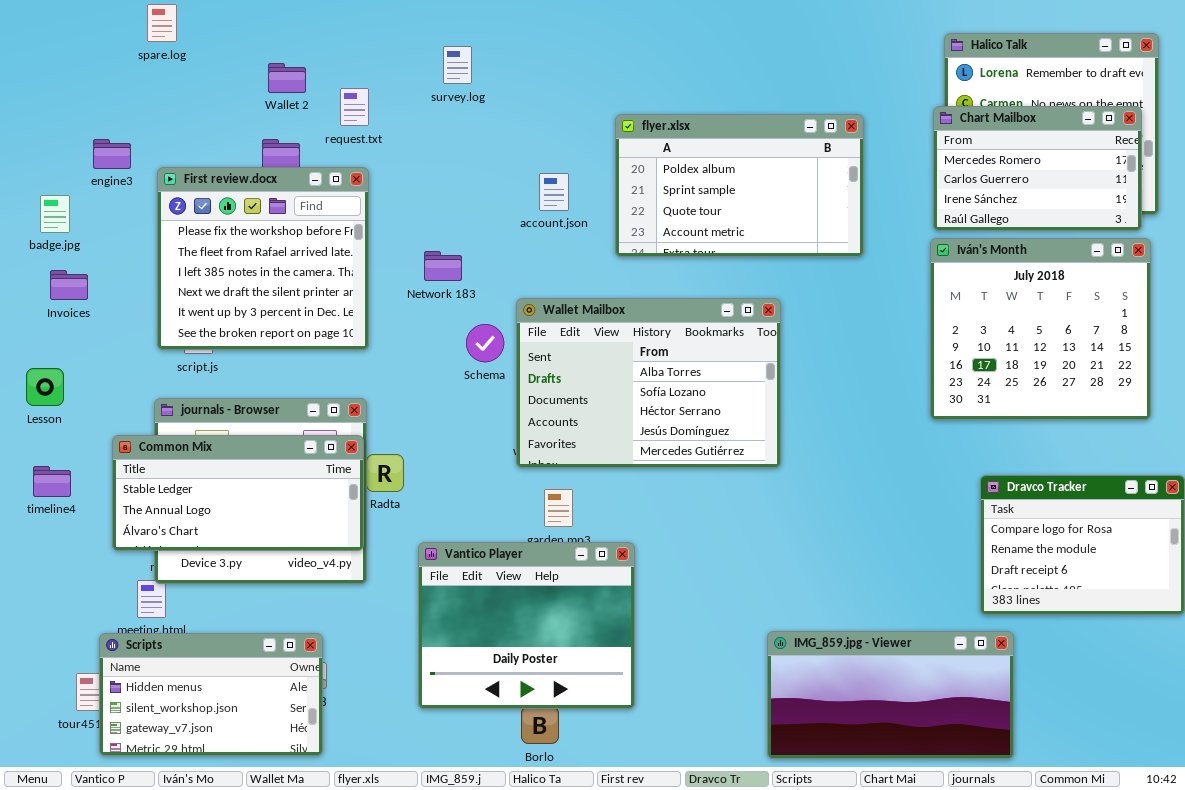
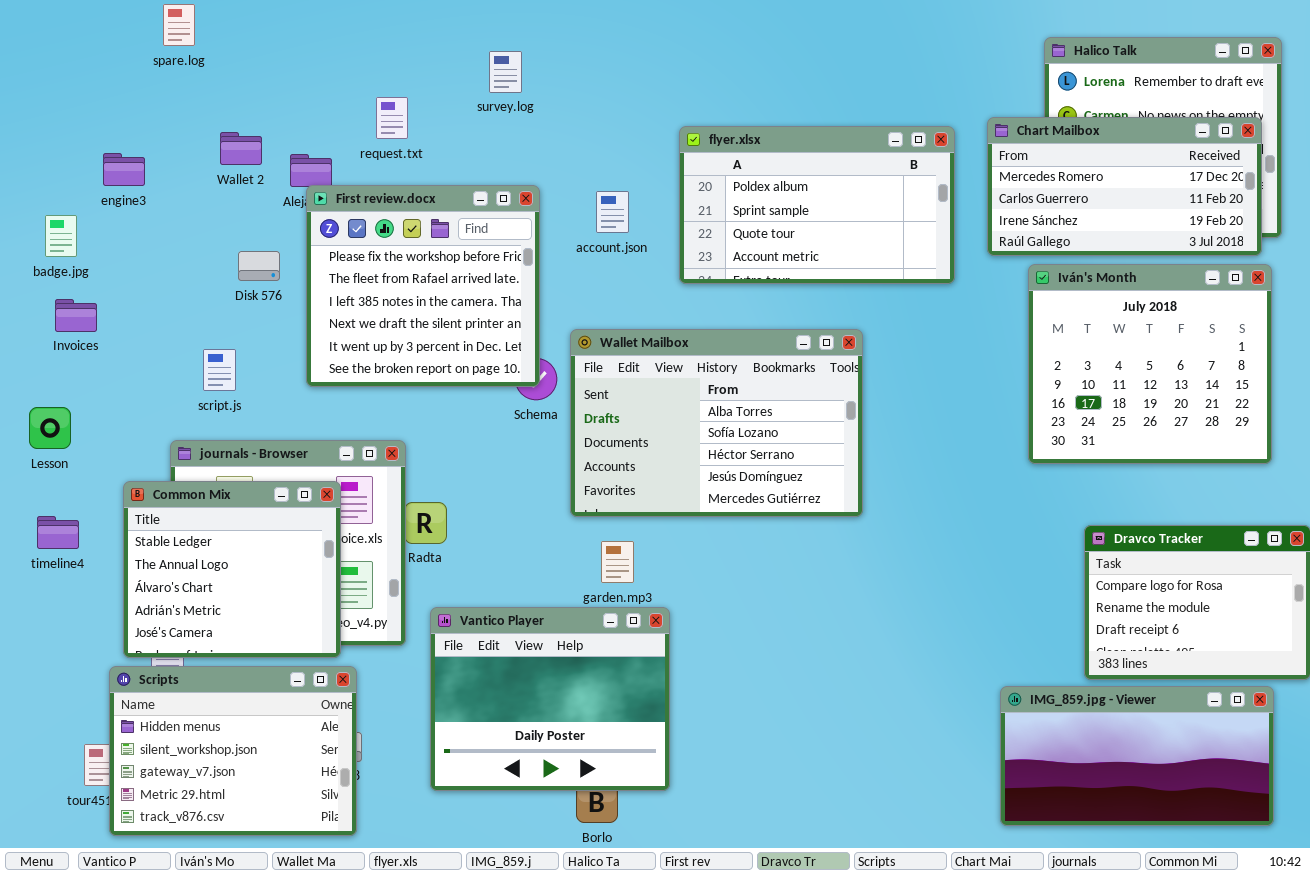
Wallet 2: [268,63,306,93] -> [220,132,262,165], moved
Chart Mailbox: [933,106,1142,231] -> [987,117,1262,256], resized
First review.docx: [157,167,369,350] -> [306,185,540,387], moved
Common Mix: [112,435,364,551] -> [123,481,341,658], resized
Vantico Player: [418,542,635,709] -> [430,607,670,791], moved
IMG_859.jpg - Viewer: [767,631,1014,759] -> [1000,686,1274,826], moved
Scripts: [99,633,323,756] -> [109,666,357,836], resized

